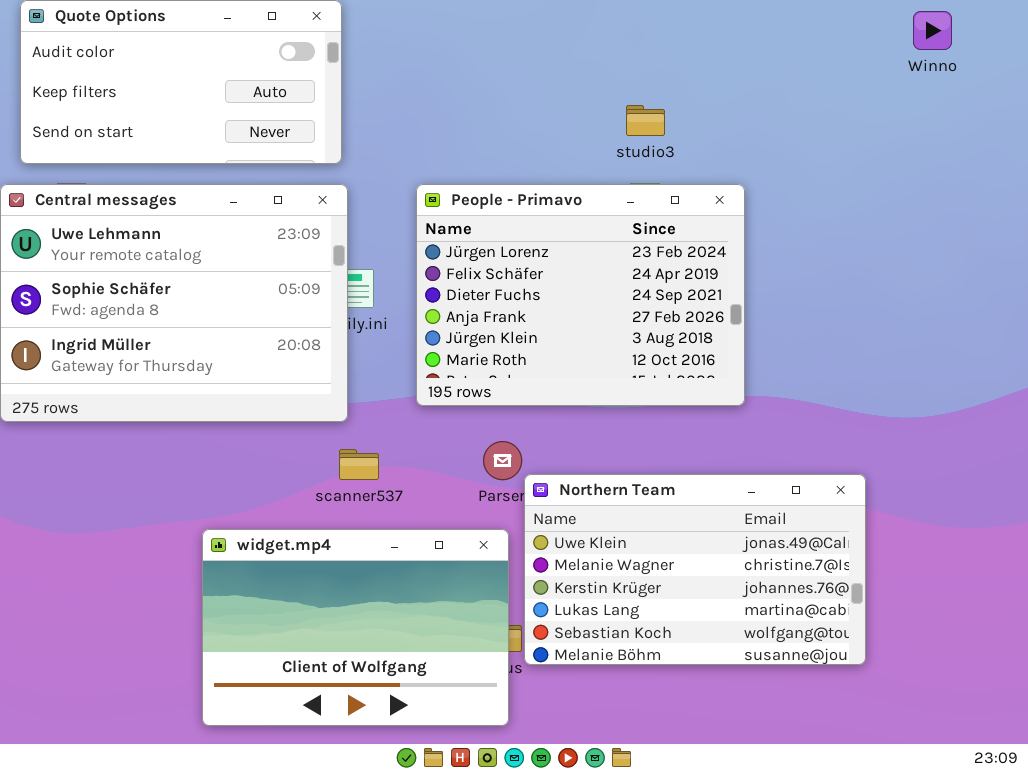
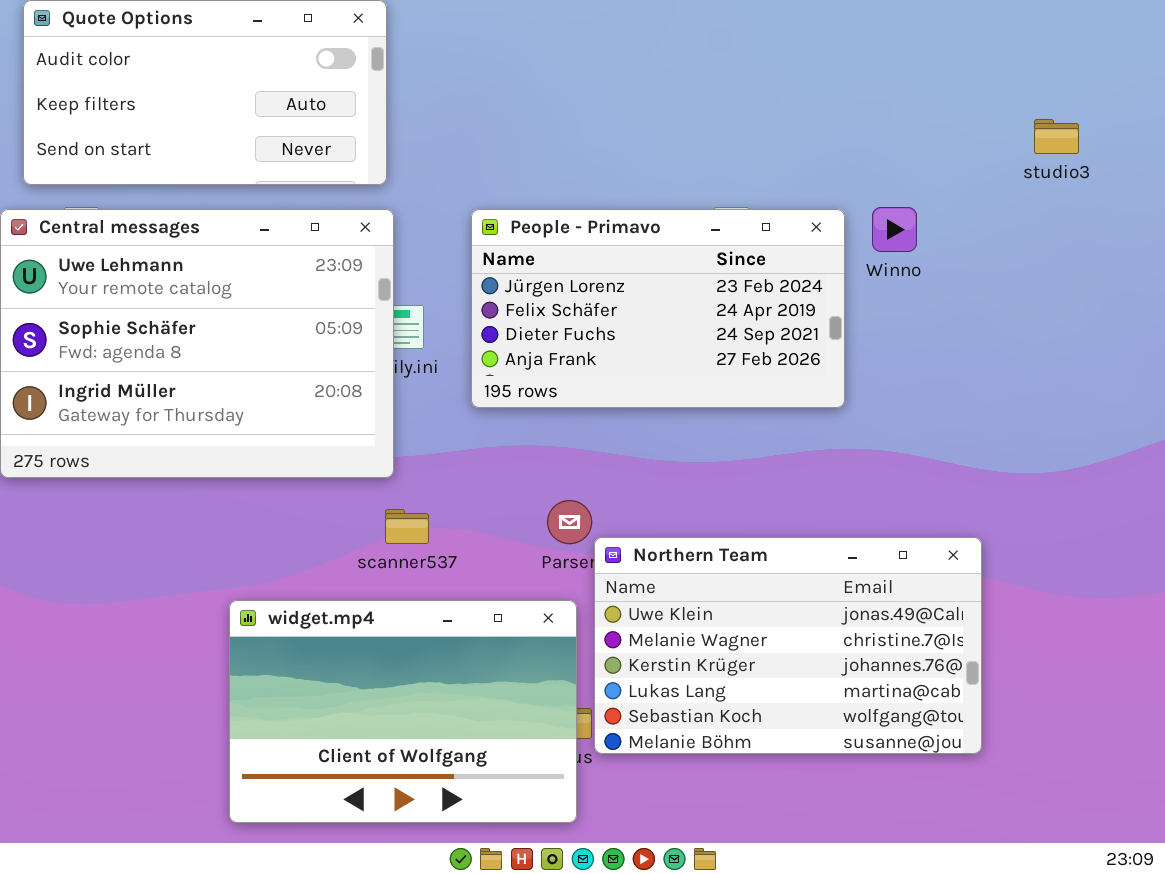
Winno: [913,11,952,50] -> [872,207,917,252], moved
studio3: [626,105,665,136] -> [1034,119,1079,154], moved
People - Primavo: [416,184,745,406] -> [471,209,845,408], resized

